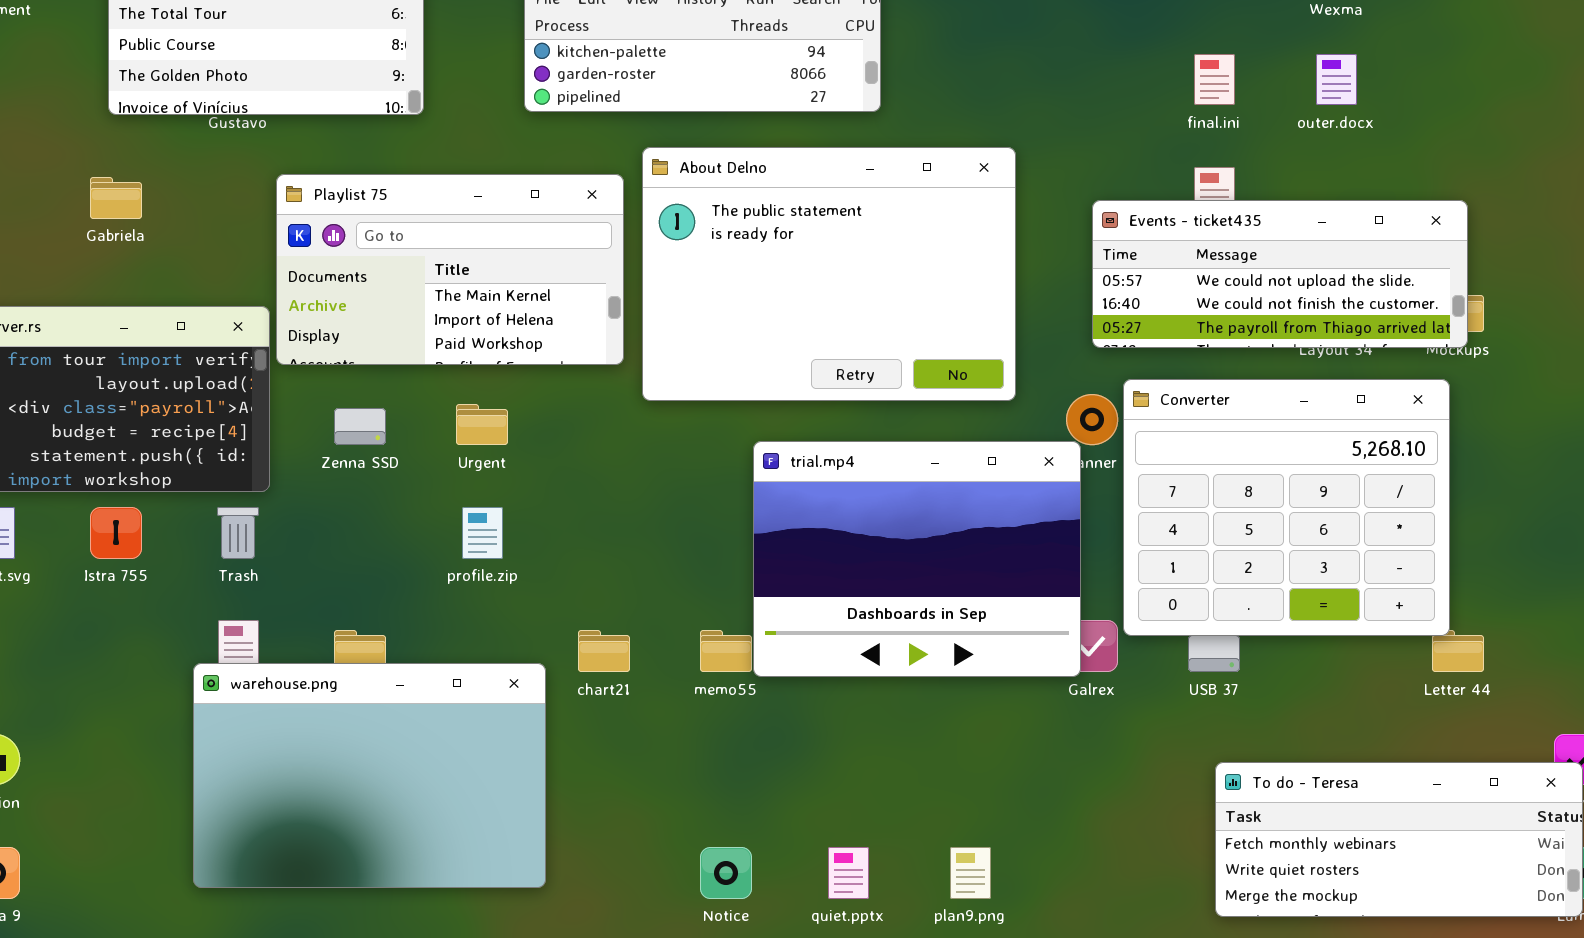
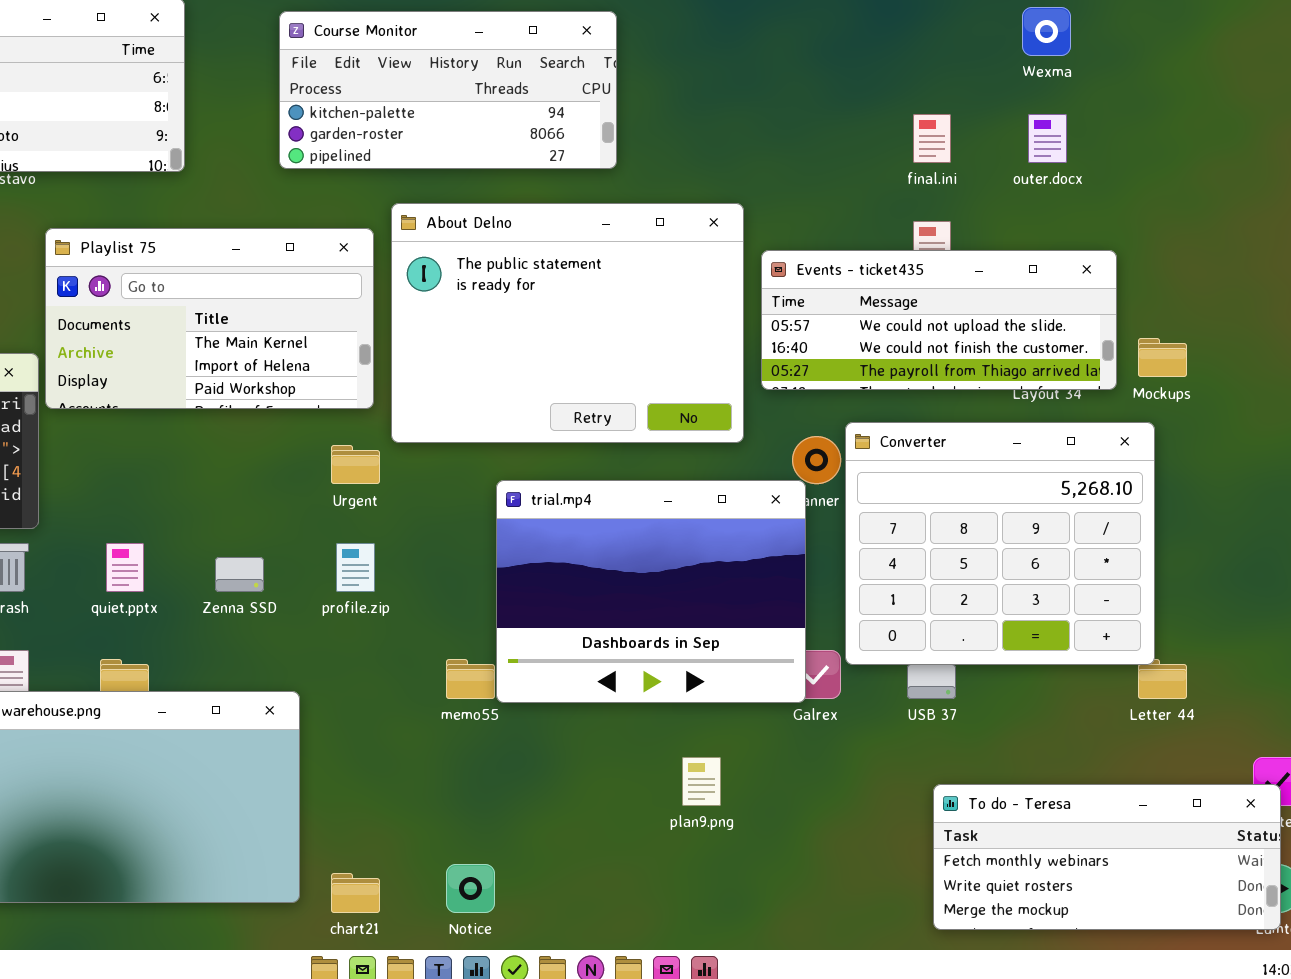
Events - ticket435: [1092,200,1468,348] -> [761,250,1117,390], moved
Urgent: [456,404,508,445] -> [331,445,380,484], moved
Zenna SSD: [334,408,386,445] -> [215,557,264,592], moved
profile.zip: [462,507,503,559] -> [336,543,375,592], moved
chart21: [578,630,630,672] -> [331,873,380,913], moved
quiet.pptx: [828,847,869,899] -> [106,543,144,592], moved
plan9.png: [950,847,991,899] -> [682,757,721,806], moved

